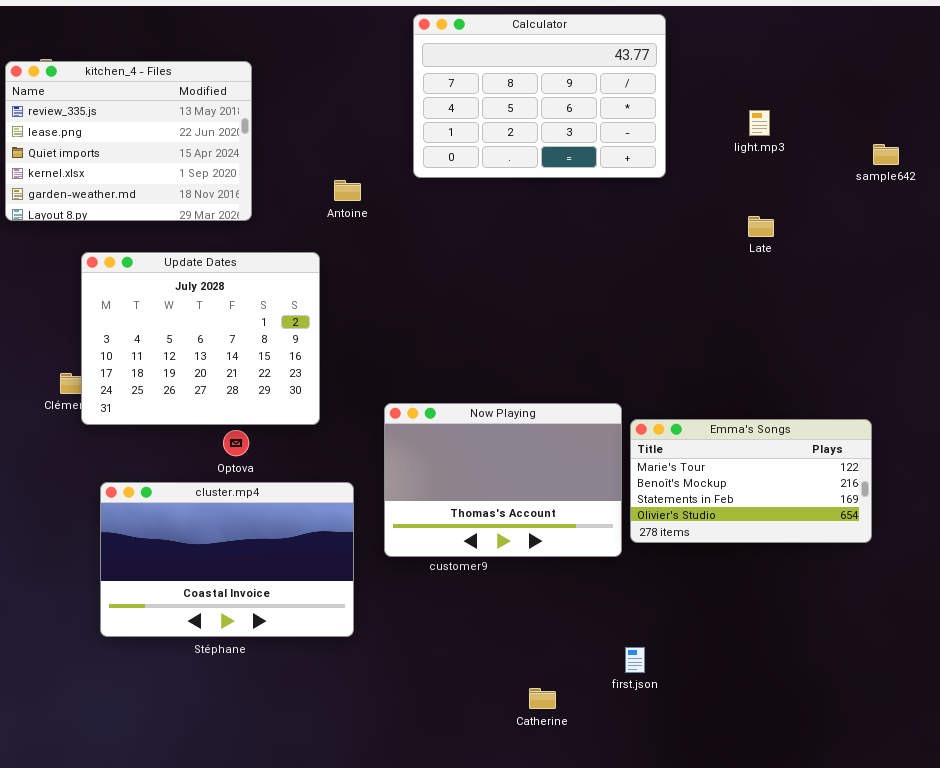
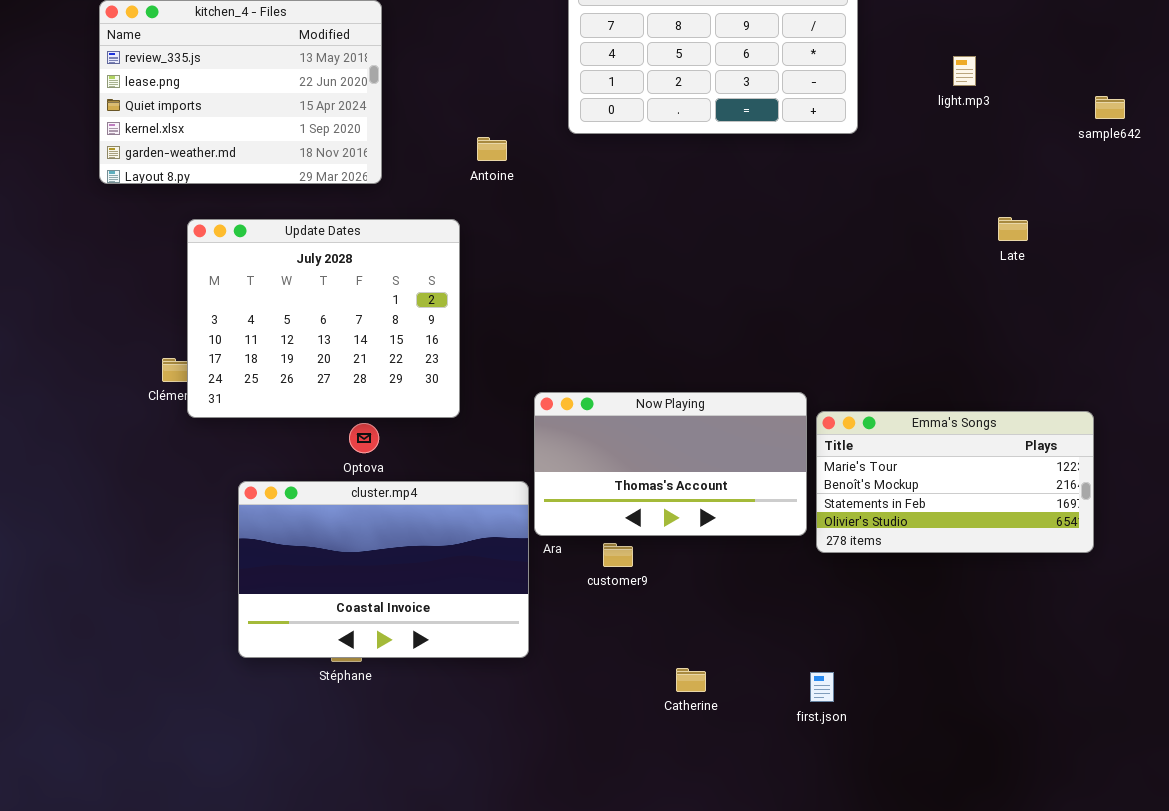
Late: [748,216,774,237] -> [998,217,1028,241], moved
Now Playing: [384,403,622,557] -> [534,392,807,536], resized
cluster.mp4: [100,482,354,637] -> [238,481,529,658], moved
Catherine: [529,688,556,709] -> [676,668,706,692], moved

